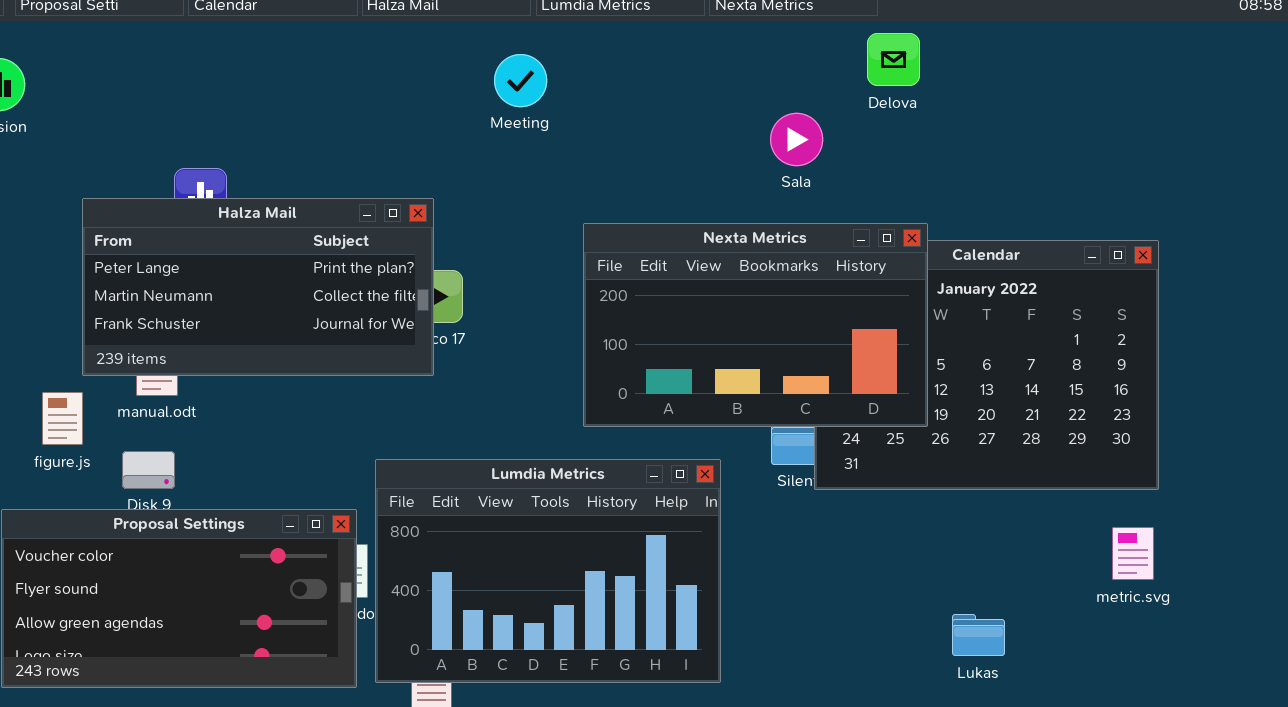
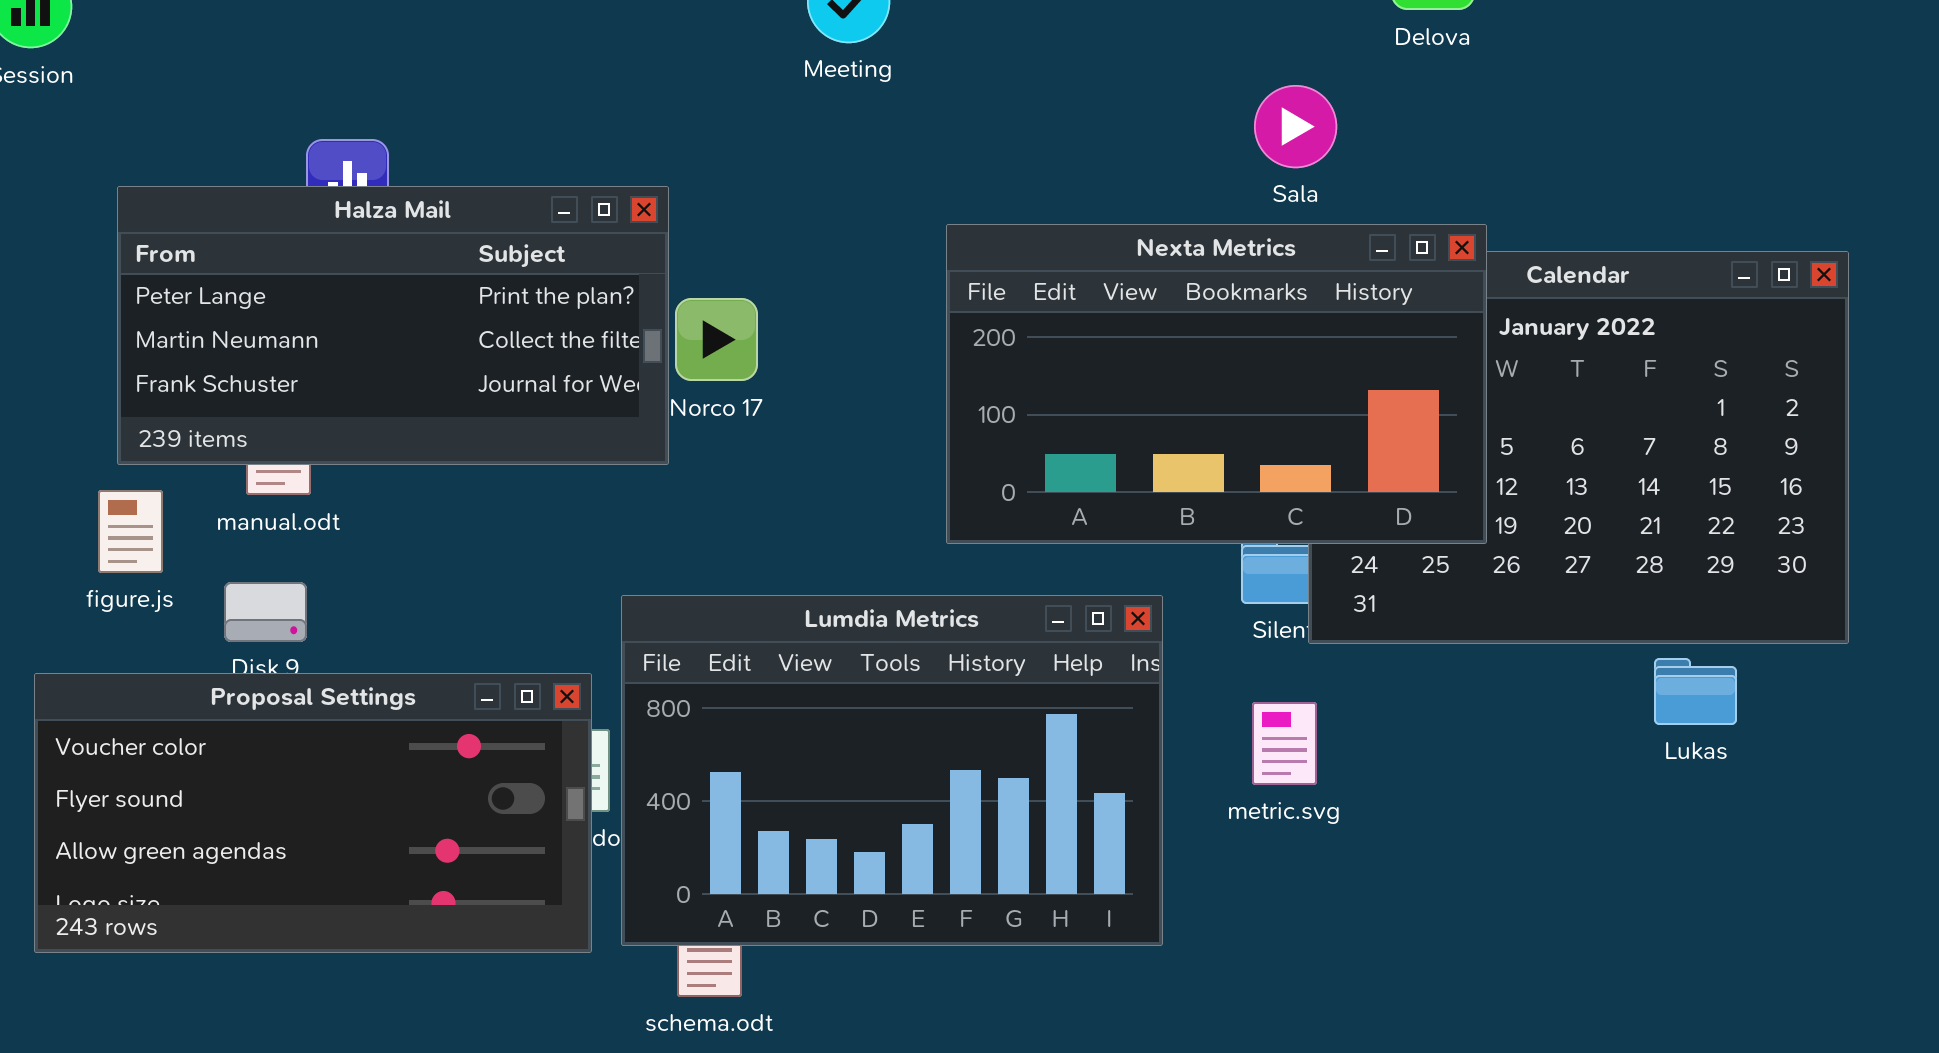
Sala: [770,113,823,166] -> [1254,85,1337,168], moved
Halza Mail: [82,198,434,376] -> [117,186,669,465], moved
metric.svg: [1112,527,1154,580] -> [1252,702,1317,785], moved
Lukas: [952,614,1005,656] -> [1654,658,1737,725], moved

